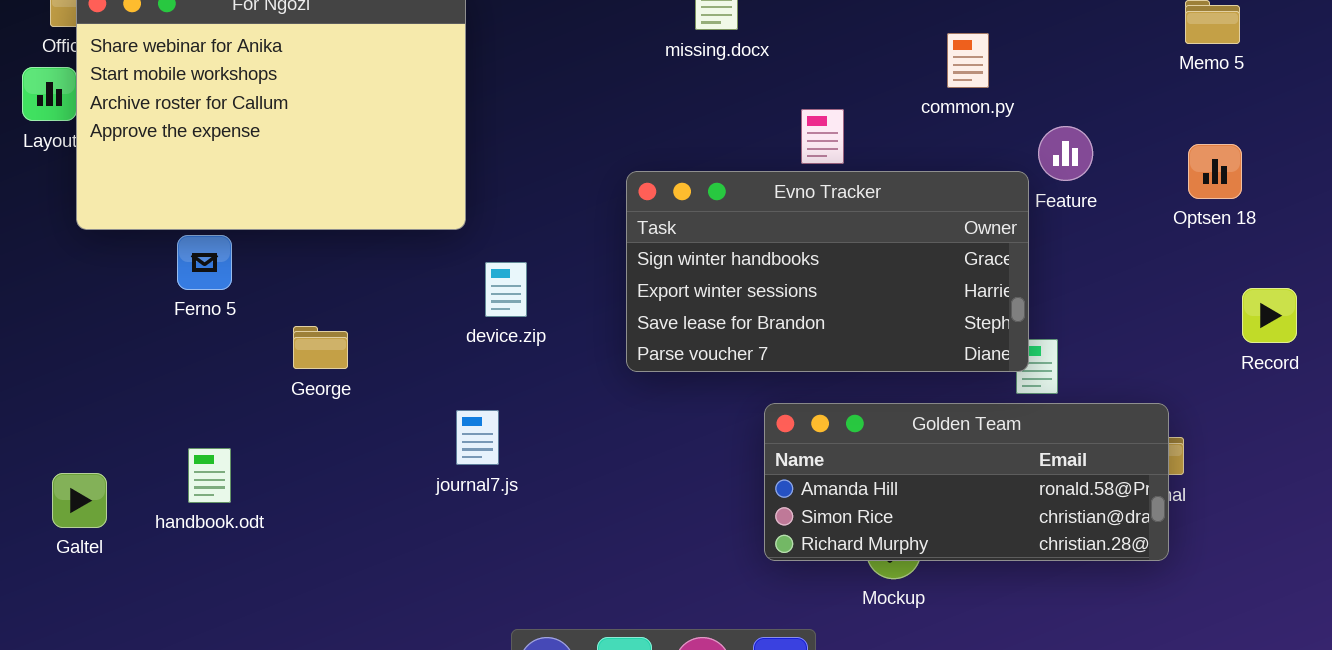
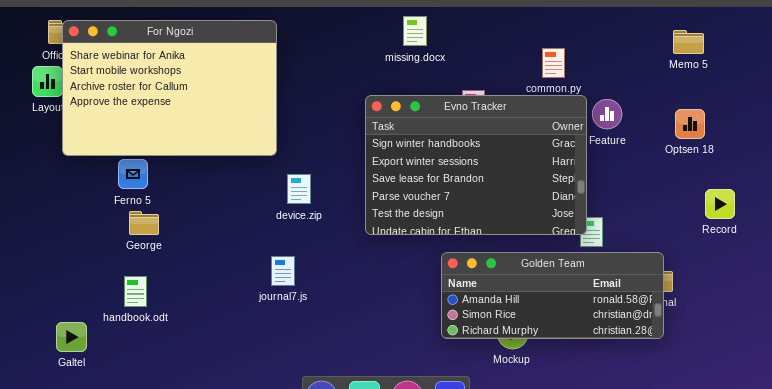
Evno Tracker: [626,171,1029,372] -> [365,95,587,235], resized
George: [293,326,348,369] -> [129,211,159,235], moved
Galtel: [52,473,107,528] -> [56,322,87,352], moved

